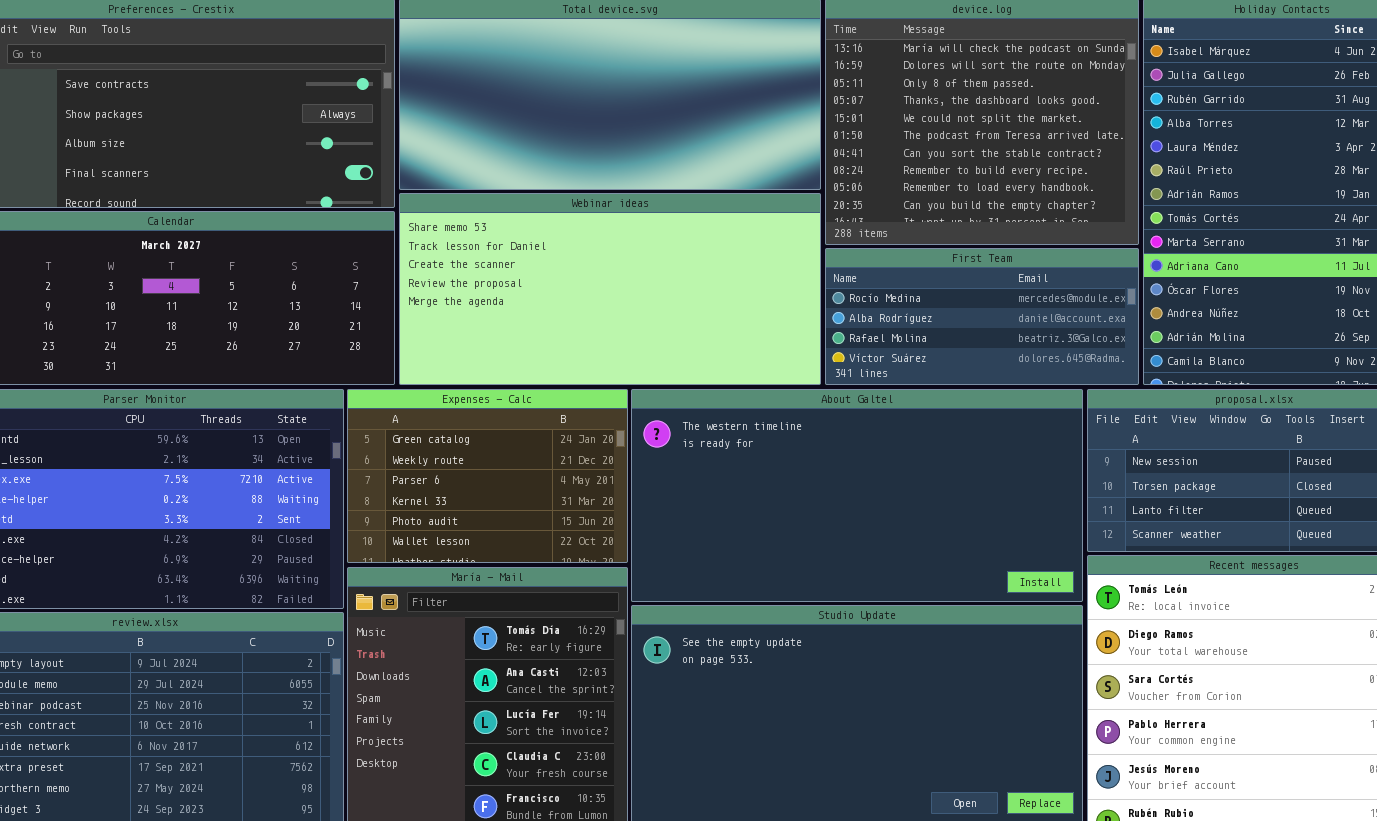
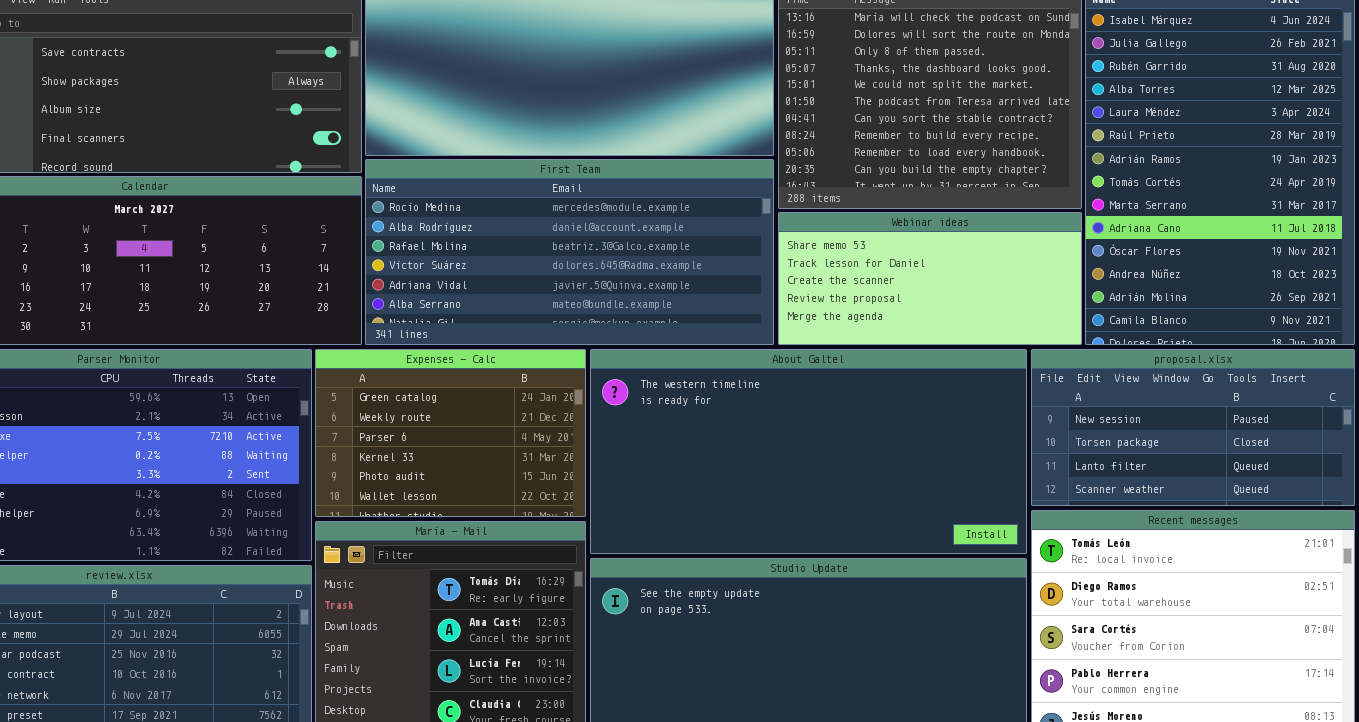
Webinar ideas: [399,193,821,385] -> [778,212,1082,345], moved, resized
First Team: [825,248,1139,385] -> [365,159,774,345], moved, resized

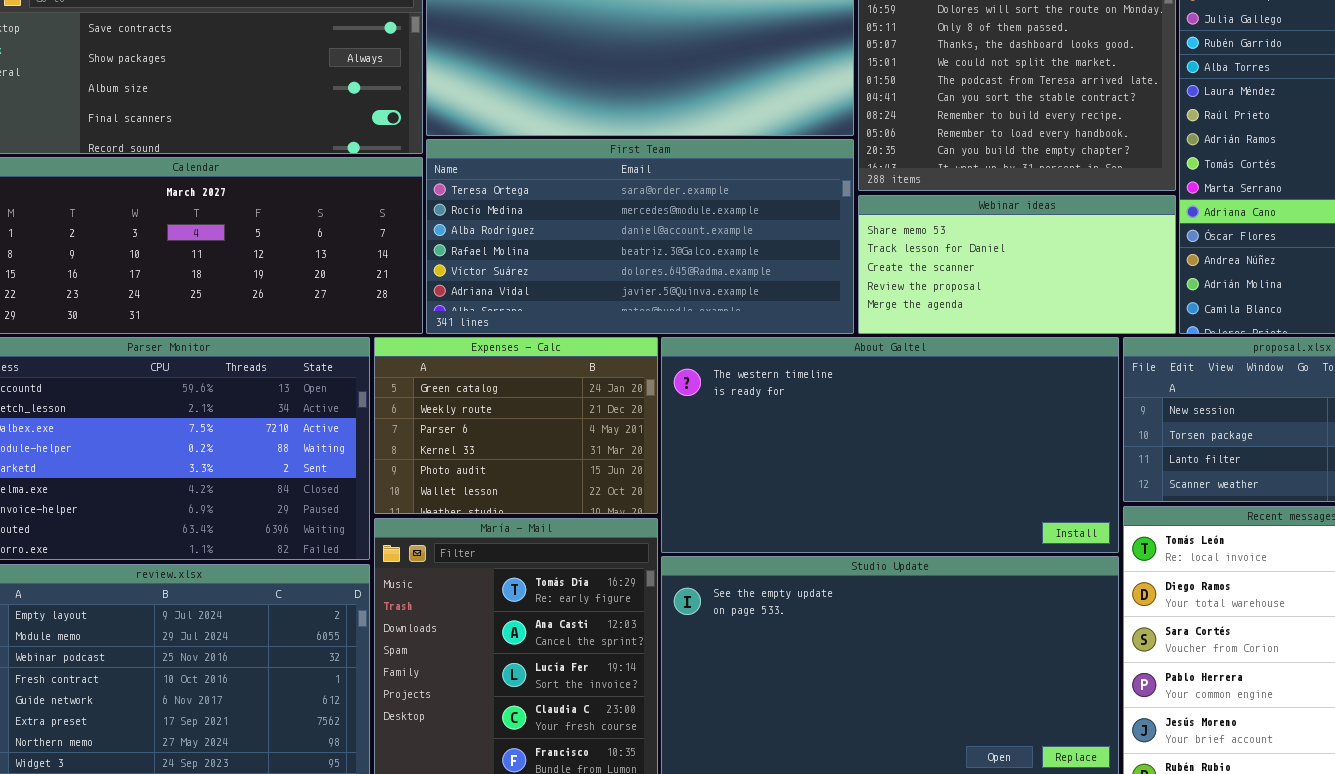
First Team: [365,159,774,345] -> [426,139,854,334], scrolled up 1 row

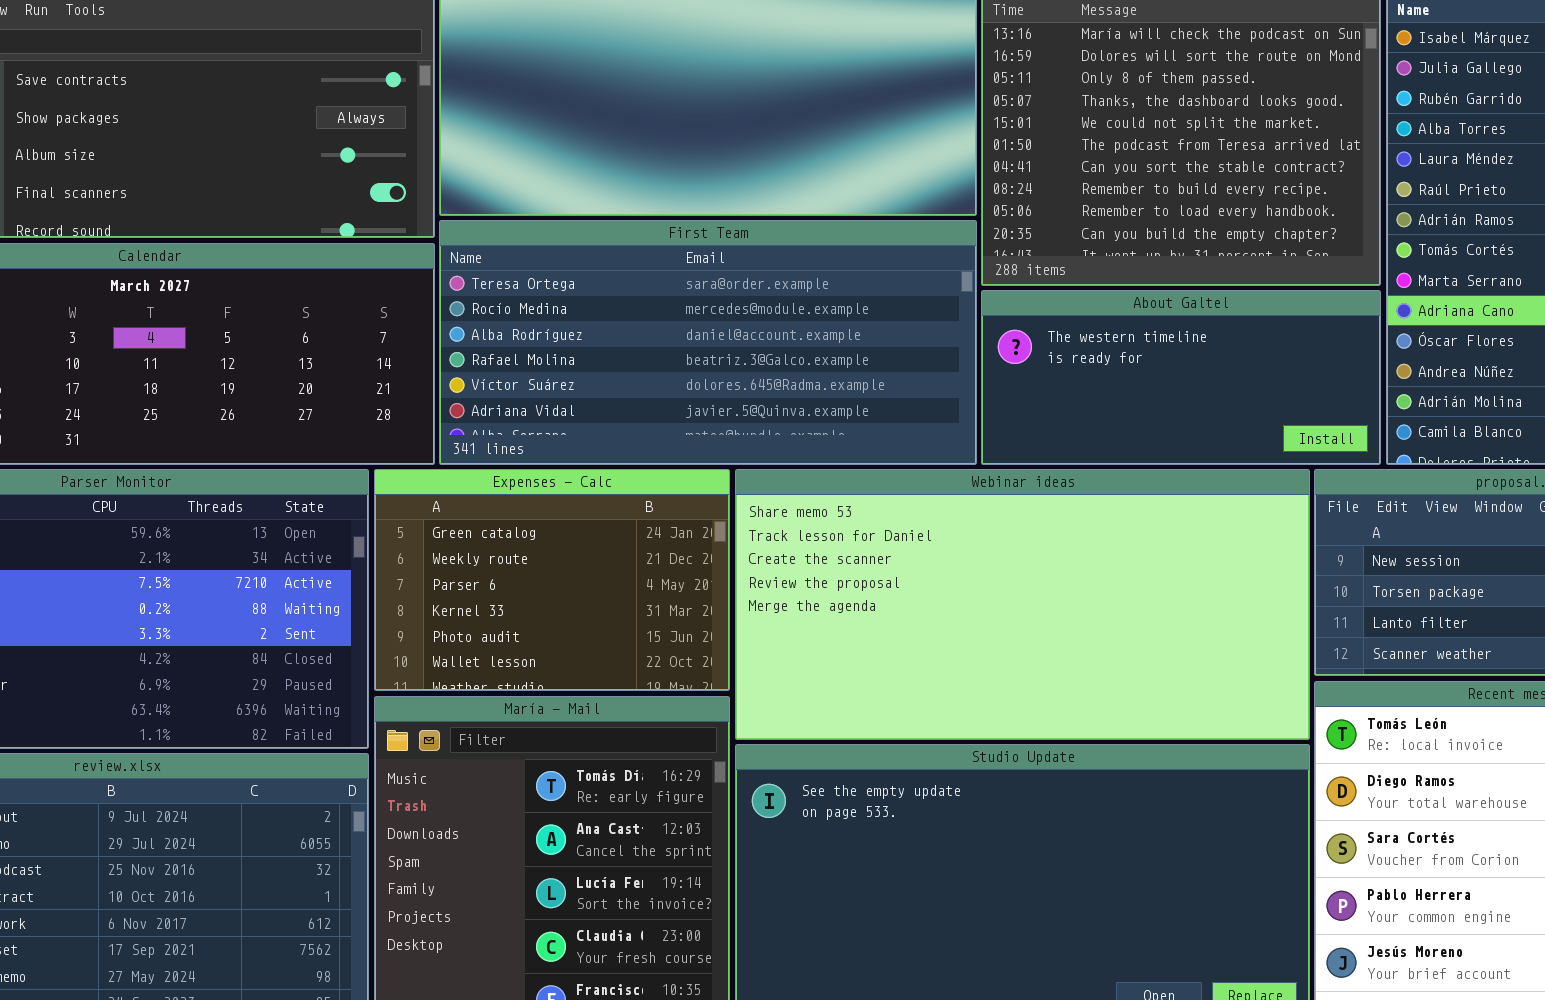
Webinar ideas: [858,195,1176,334] -> [735,469,1310,740], moved, resized
About Galtel: [661,337,1119,553] -> [981,290,1381,465], moved, resized

